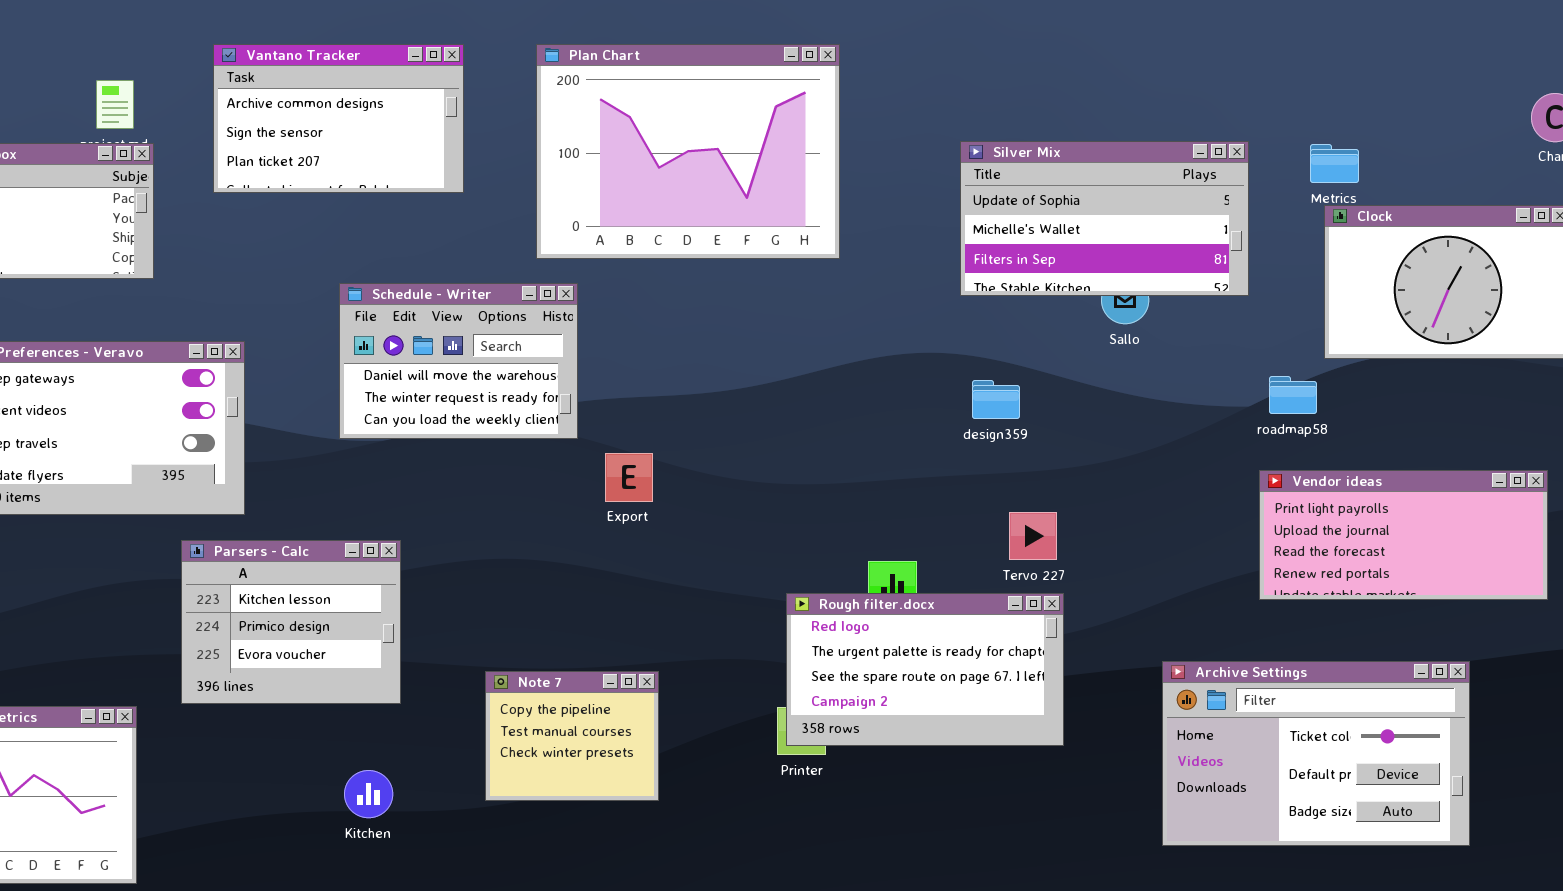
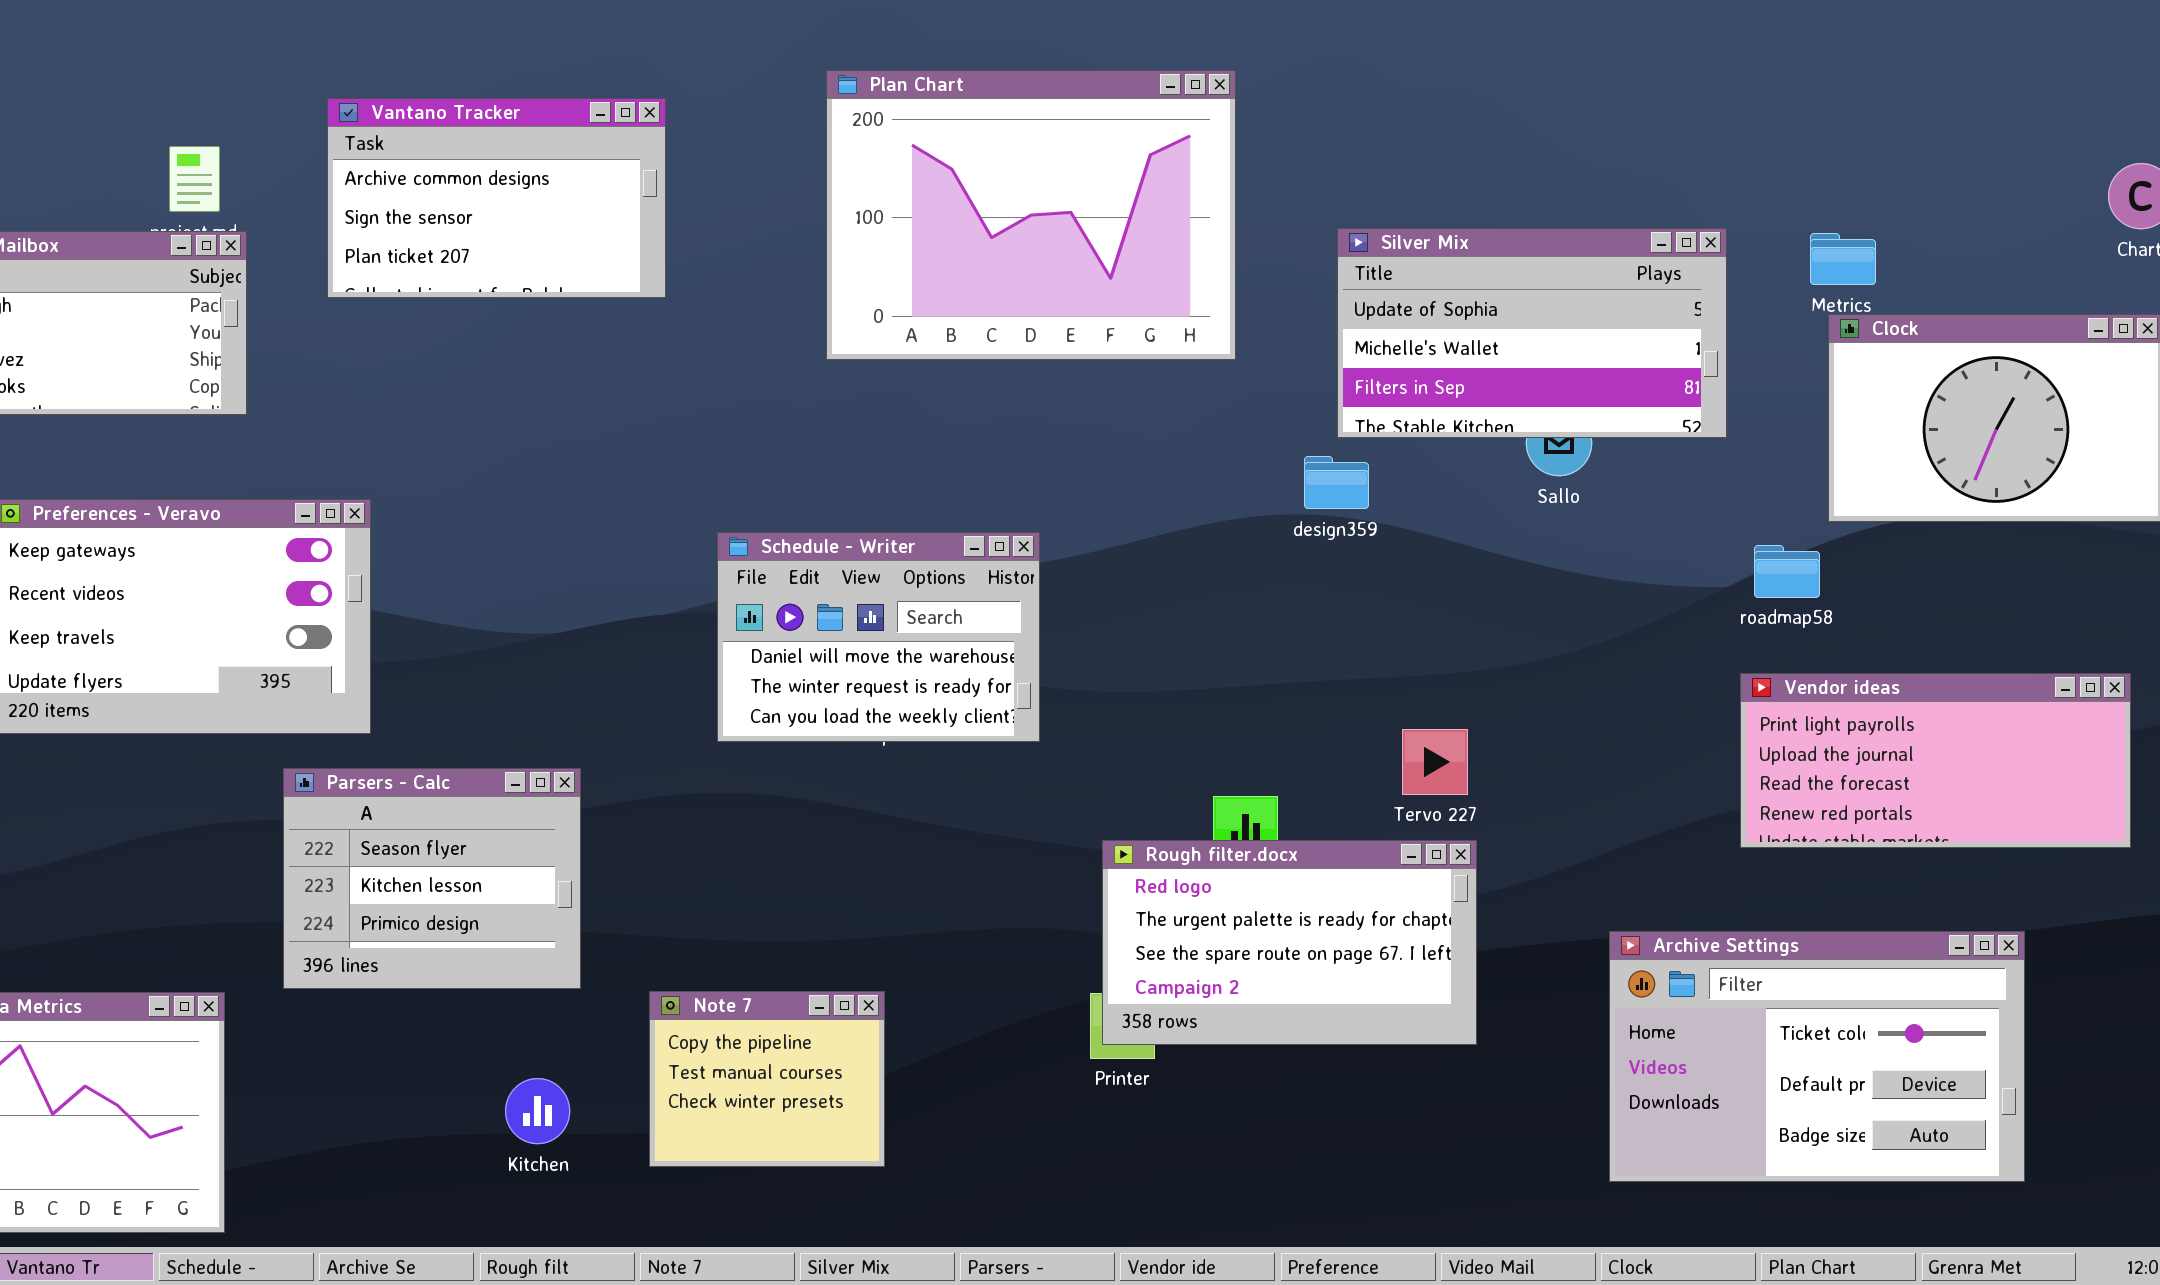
Plan Chart: [536,44,840,259] -> [826,70,1236,360], moved
Schedule - Writer: [339,283,578,439] -> [717,532,1040,742], moved
design359: [972,380,1020,419] -> [1304,456,1369,509], moved
Parsers - Calc: [181,540,401,704] -> [283,768,581,989], scrolled up 1 row
Note 7: [485,671,659,801] -> [649,991,885,1167], moved

